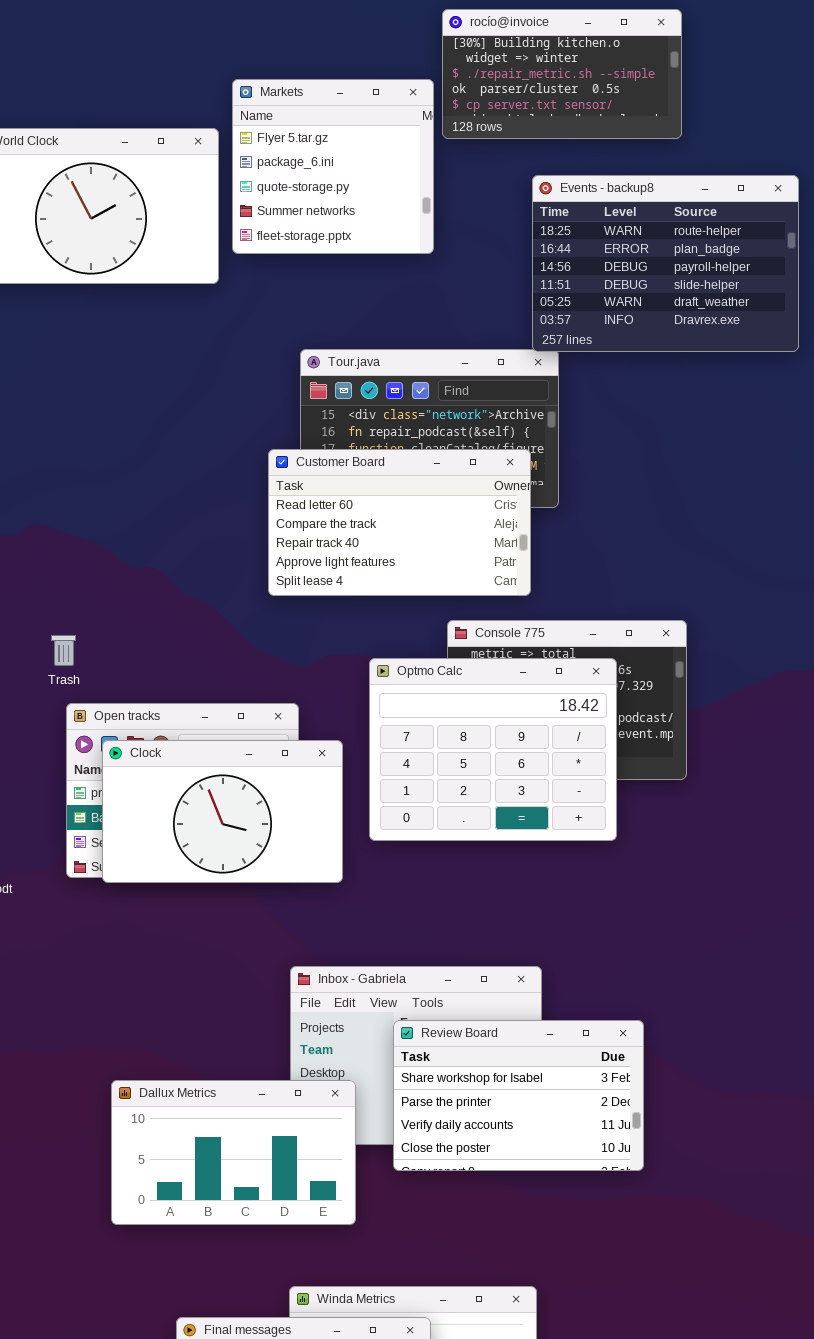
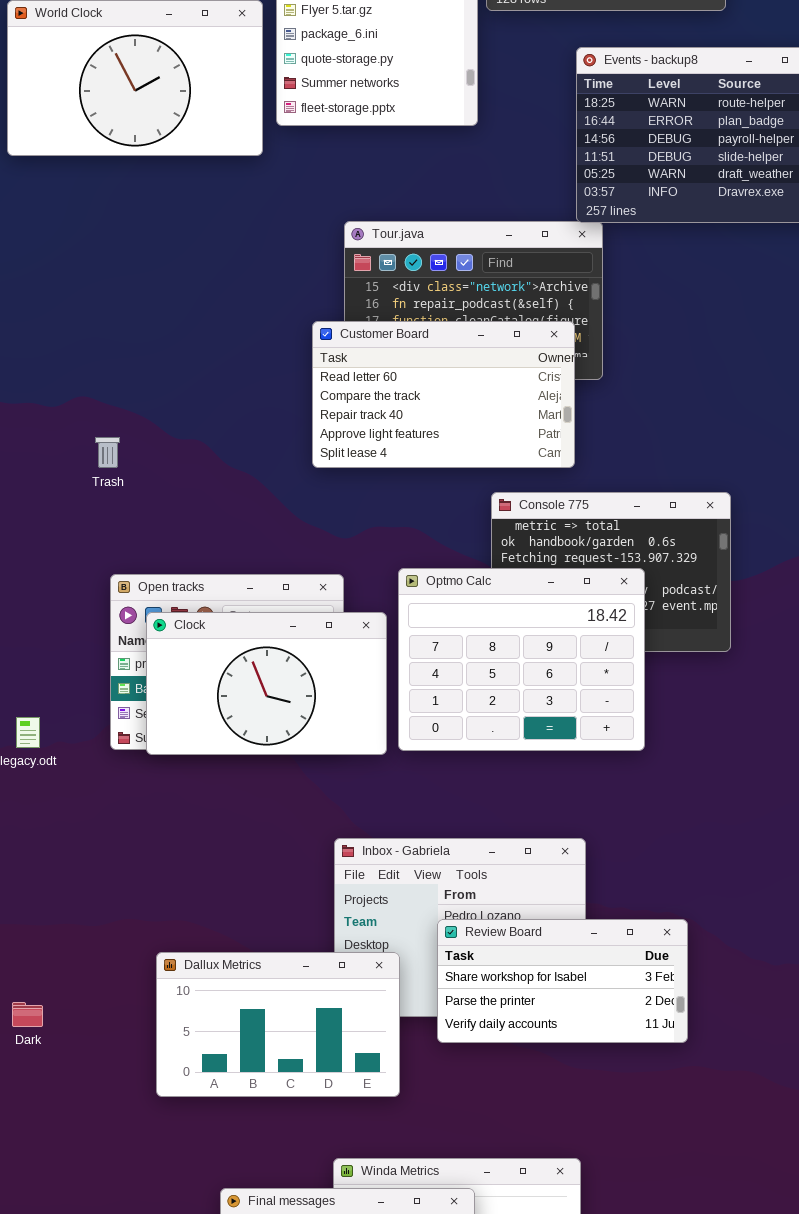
Trash: [51,635,76,666] -> [95,437,120,468], moved
Optmo Calc: [369,658,617,841] -> [398,568,645,751], moved
Review Board: [393,1020,644,1171] -> [437,919,688,1043], resized

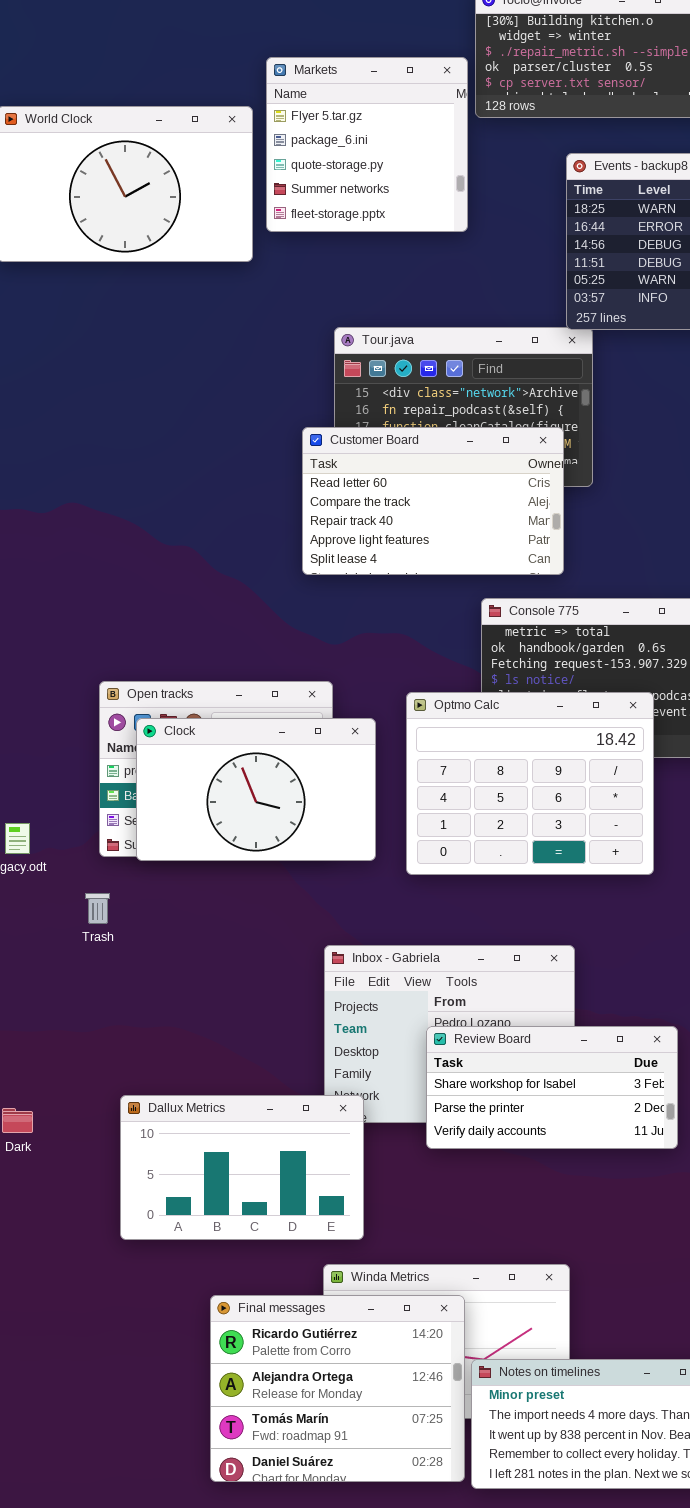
Trash: [95,437,120,468] -> [85,893,110,924], moved
Optmo Calc: [398,568,645,751] -> [406,692,654,875], moved
Dallux Metrics: [156,952,400,1097] -> [120,1095,364,1240], moved

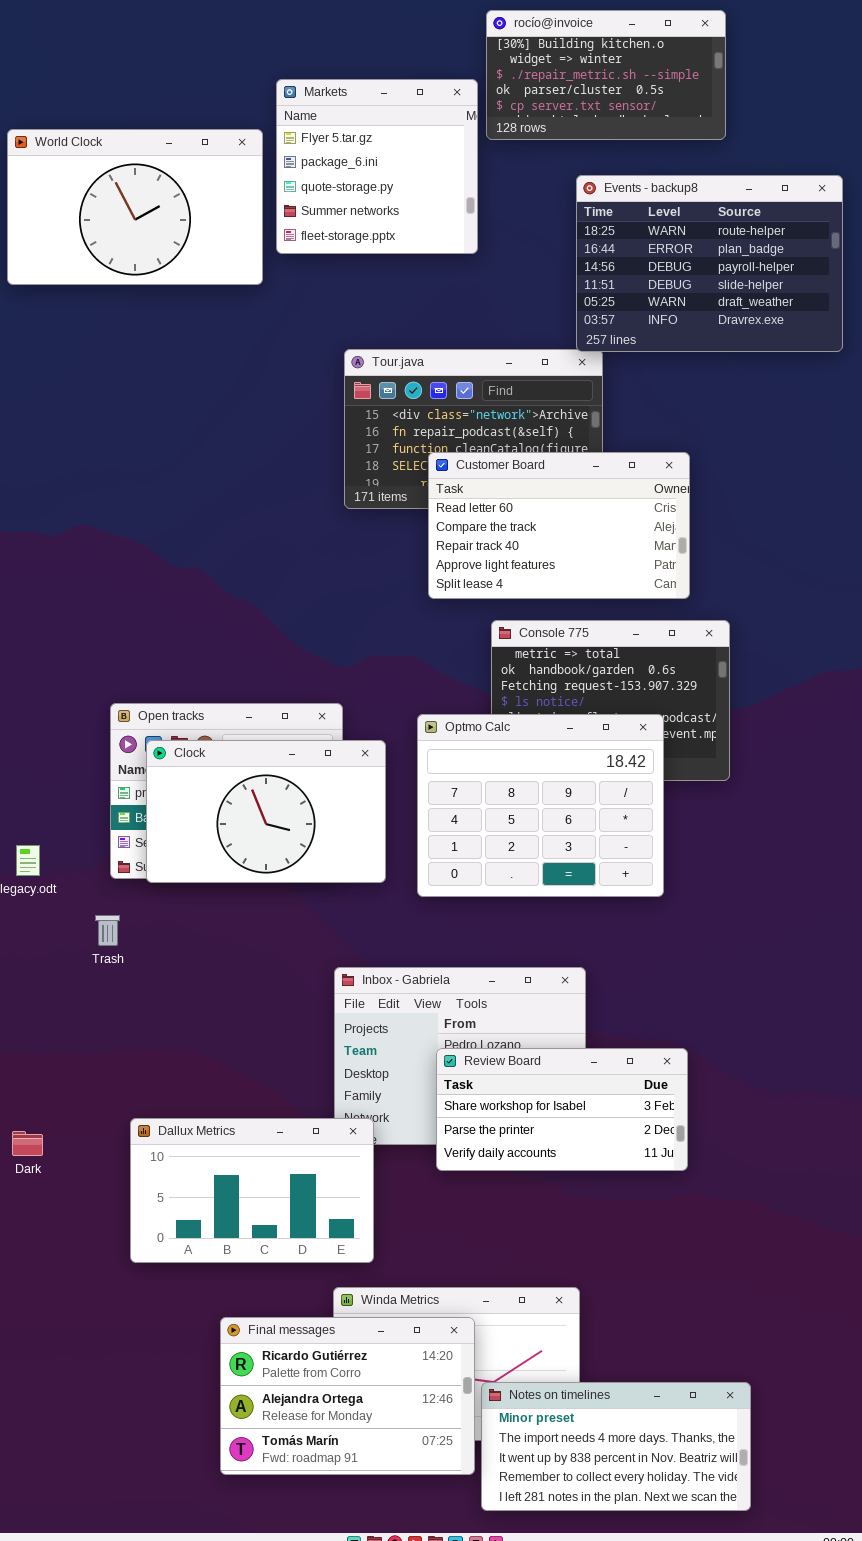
Customer Board: [302,427,564,575] -> [428,452,690,599], moved
Final messages: [210,1295,465,1482] -> [220,1317,475,1475], resized

